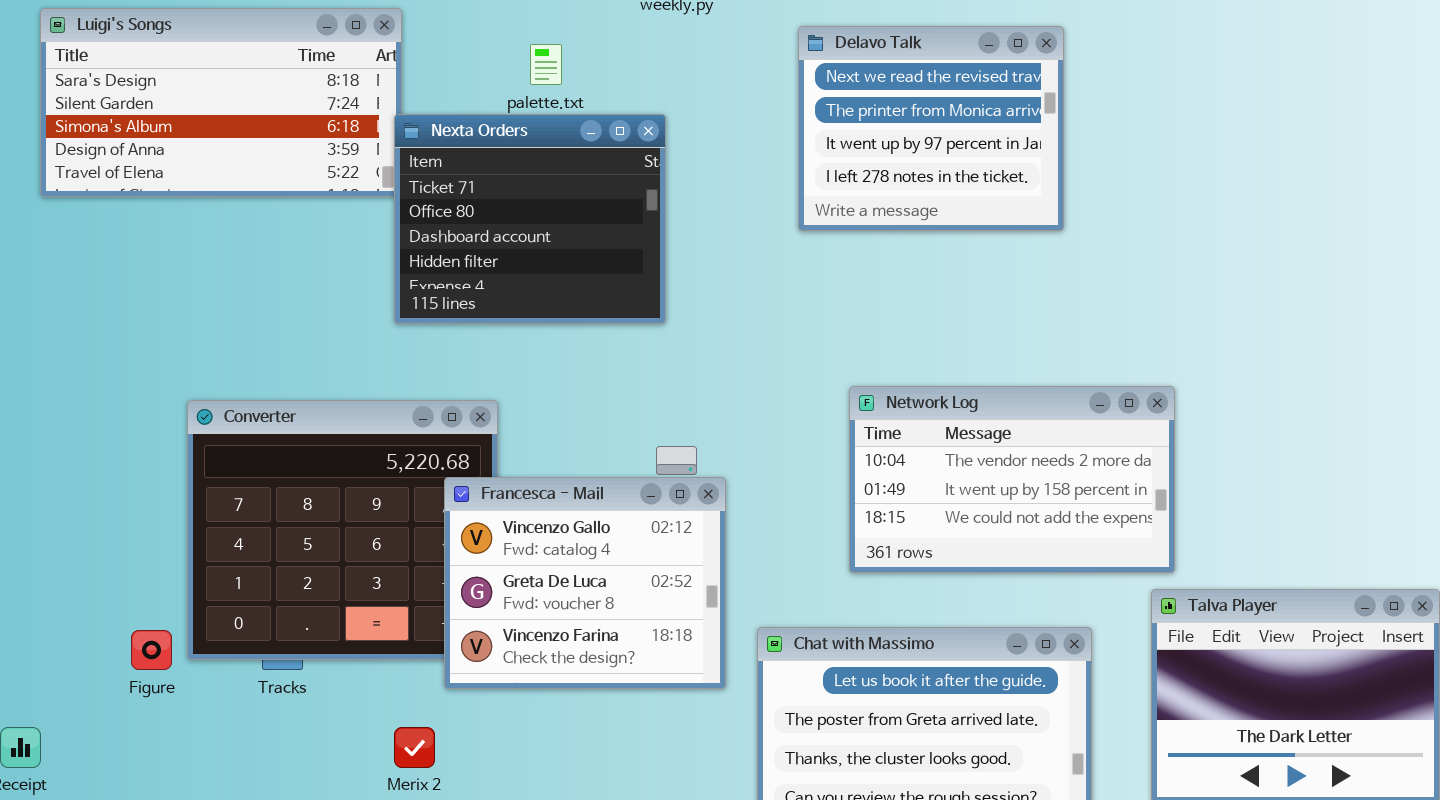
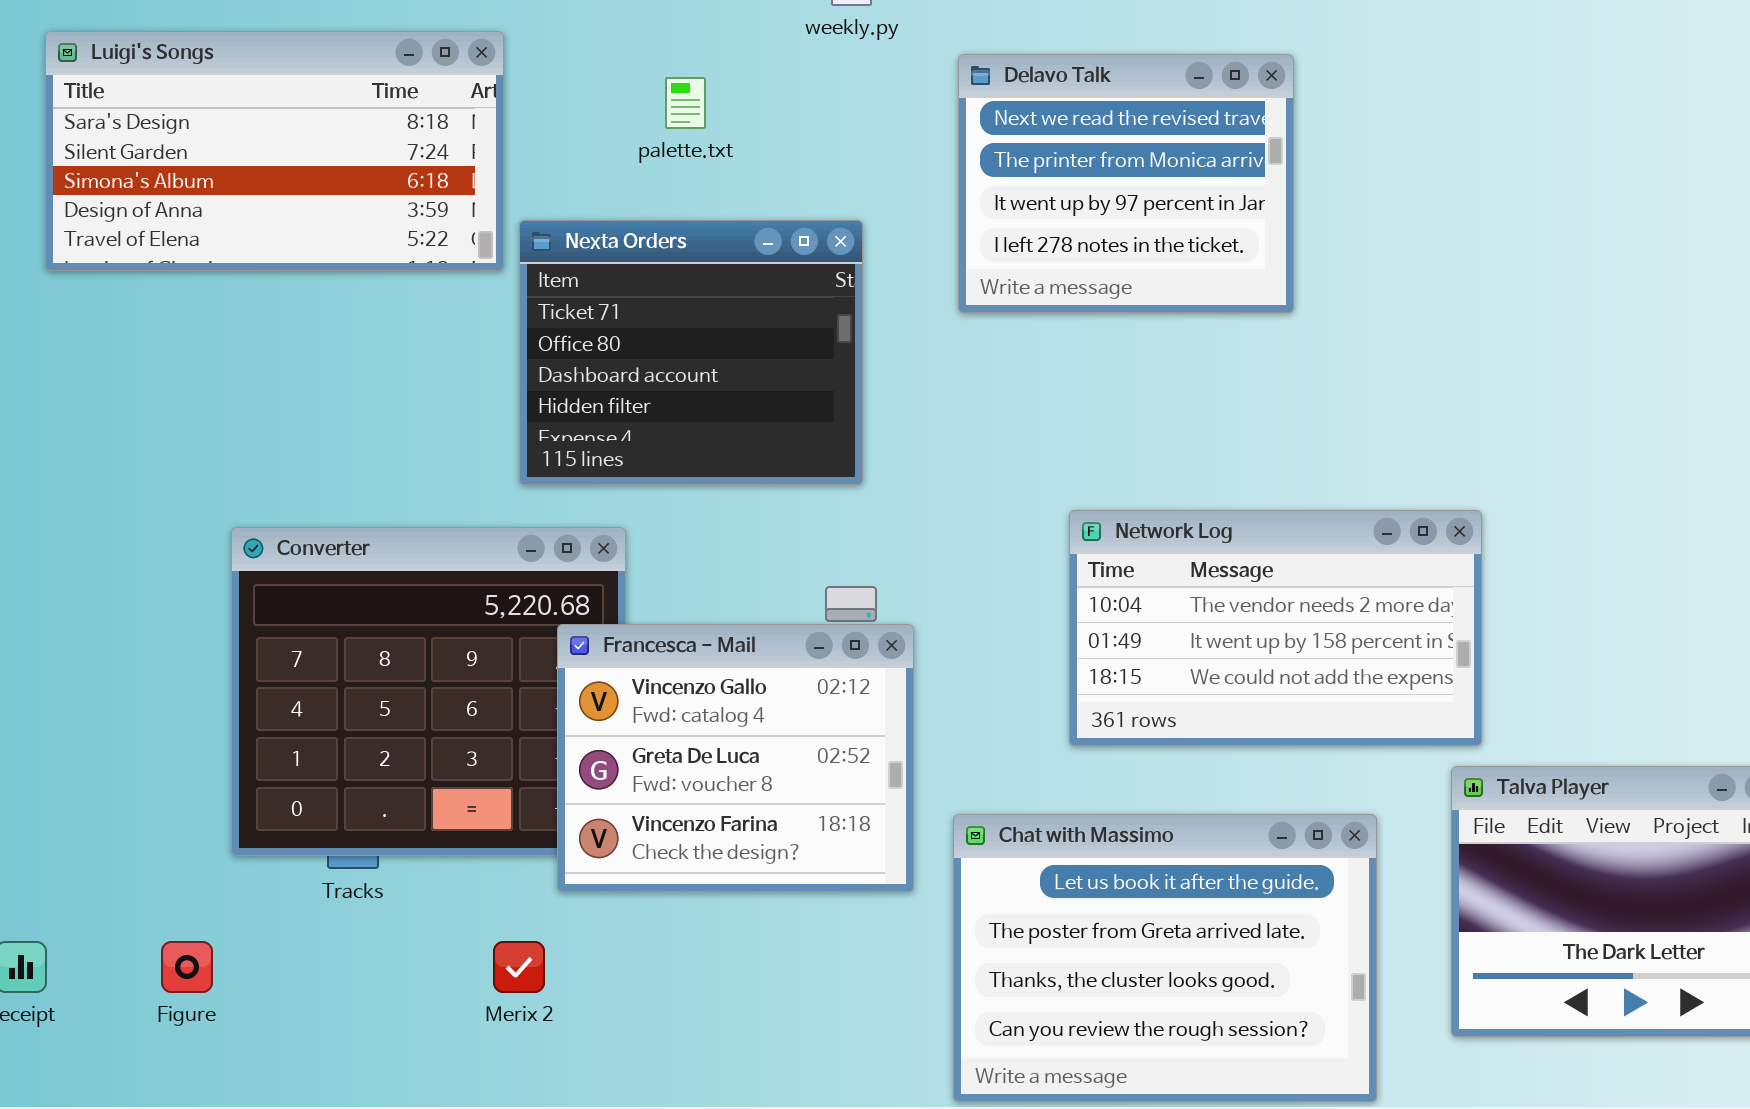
Delavo Talk: [798,26,1064,231] -> [958,54,1294,313], moved
Nexta Orders: [394,114,666,324] -> [519,220,863,485], moved
Figure: [131,630,172,670] -> [161,941,213,993], moved

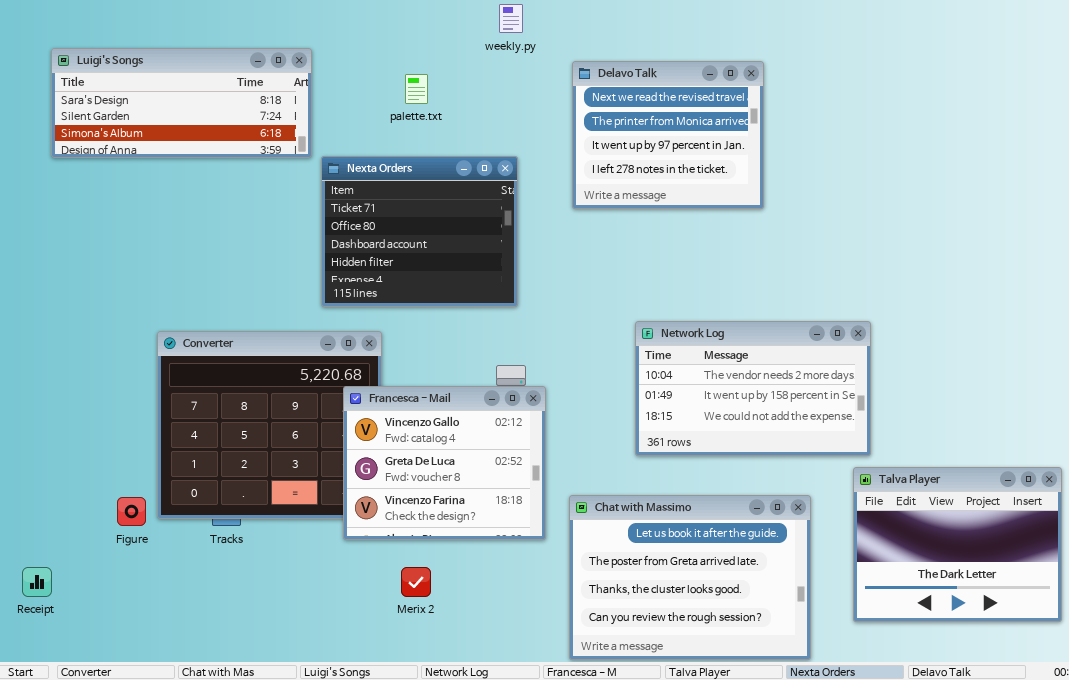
Luigi's Songs: [45,31,504,271] -> [51,48,312,158], resized
Figure: [161,941,213,993] -> [117,497,146,526], moved
Merix 2: [493,941,545,993] -> [401,567,431,597], moved

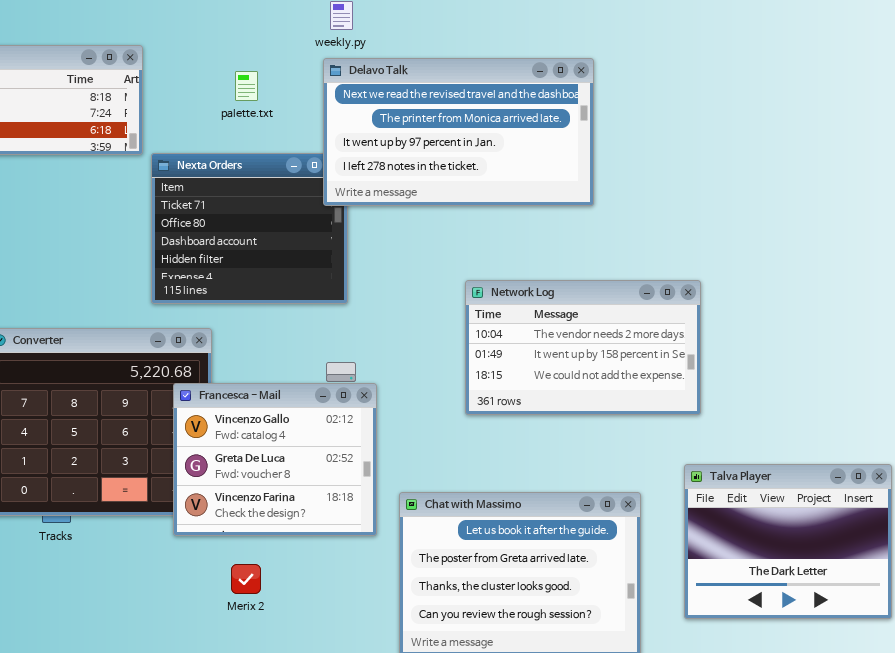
Delavo Talk: [572,61,764,209] -> [323,58,594,206], resized
Network Log: [635,321,871,456] -> [465,280,701,415], moved

